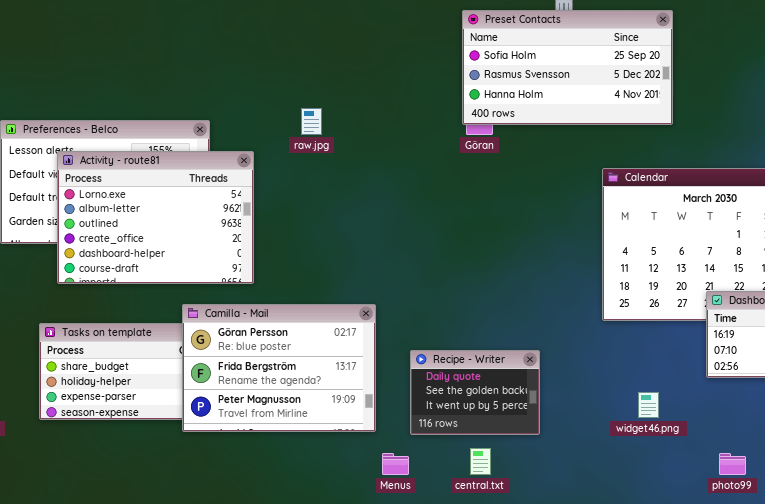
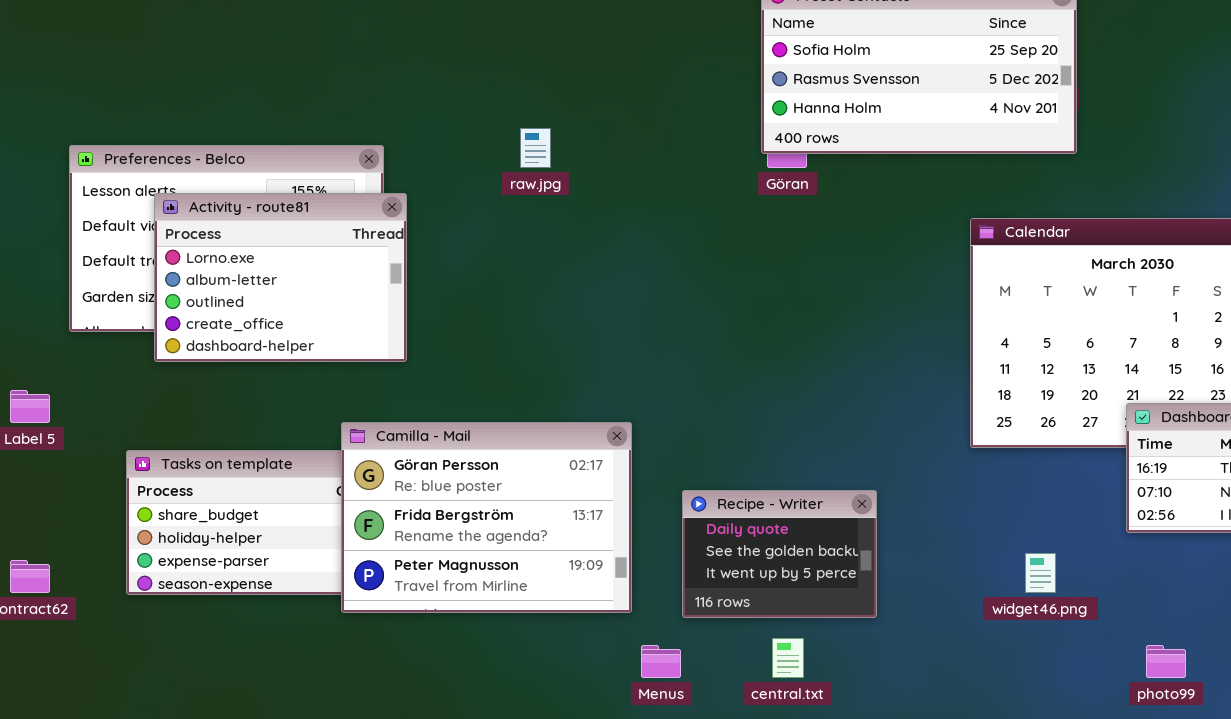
Activity - route81: [57,151,254,284] -> [154,193,407,362], resized

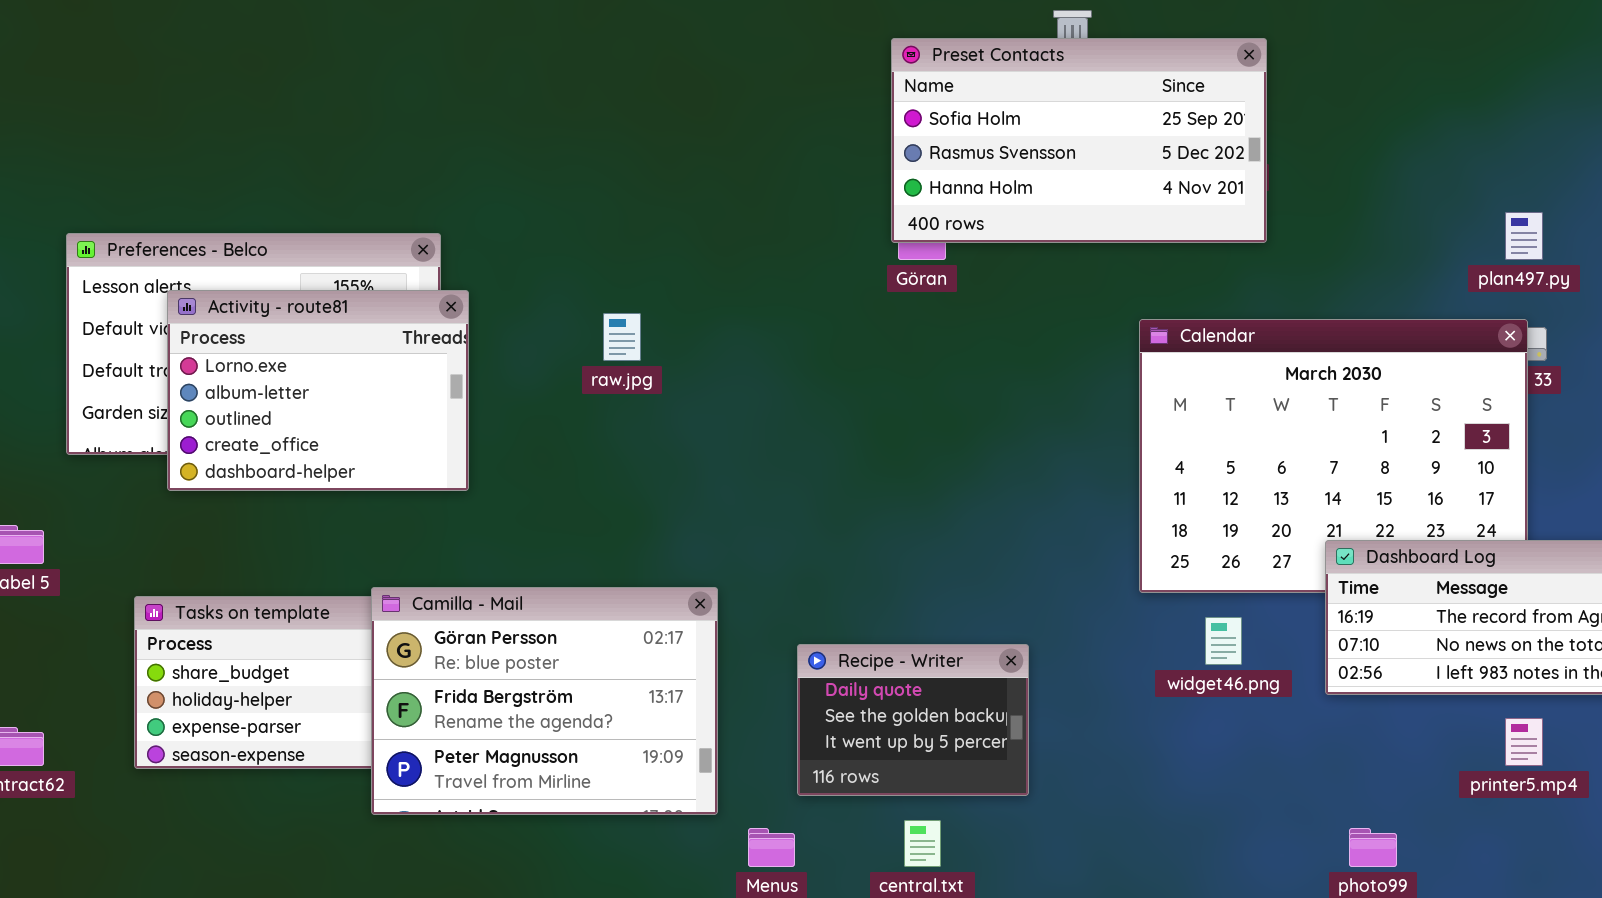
raw.jpg: [520,128,551,168] -> [603,313,641,361], moved
Camilla - Mail: [341,422,632,613] -> [371,587,718,815], moved
widget46.png: [1025,553,1056,593] -> [1205,617,1242,665], moved

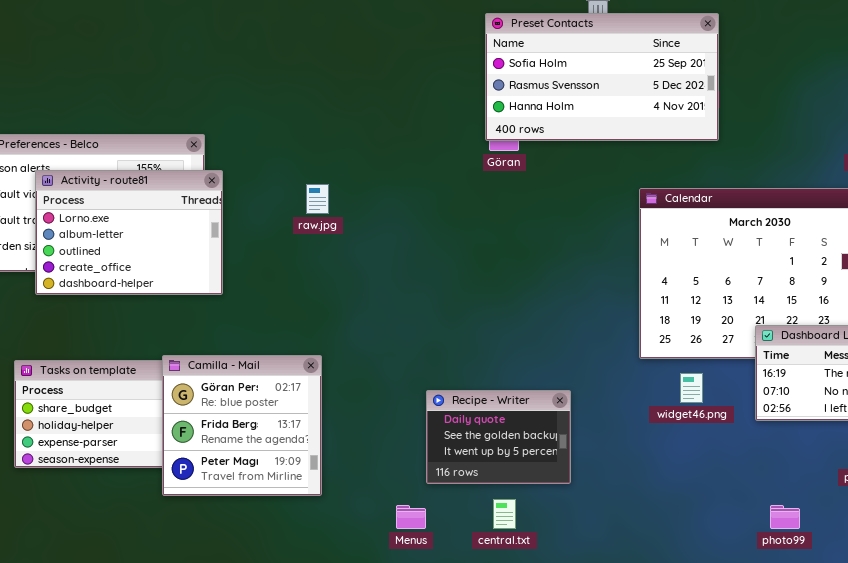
Camilla - Mail: [371,587,718,815] -> [162,355,322,496], resized

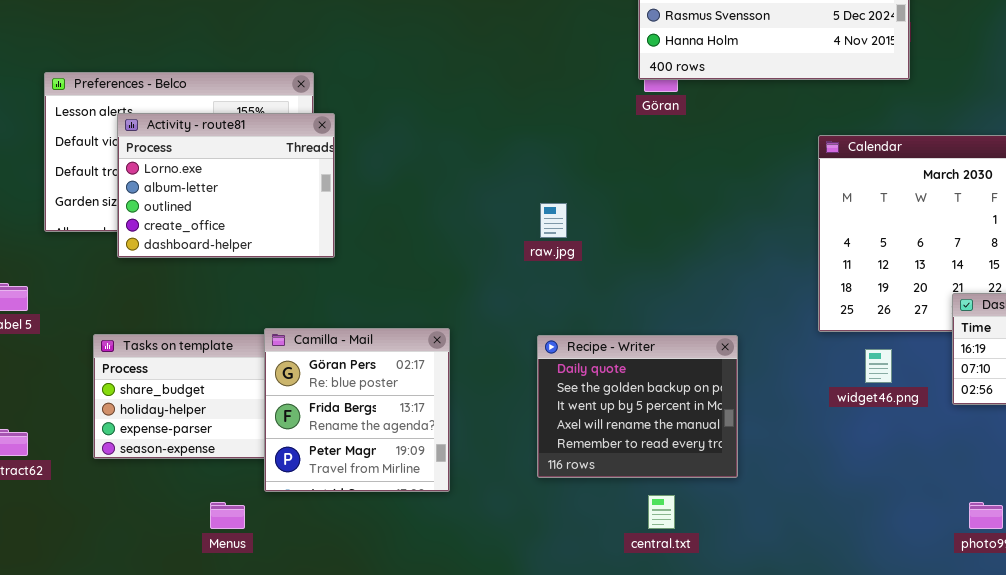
raw.jpg: [306,184,329,214] -> [540,203,567,238], moved
Recipe - Writer: [426,390,571,484] -> [537,335,738,478], resized
Menus: [396,505,426,529] -> [210,502,245,529], moved

